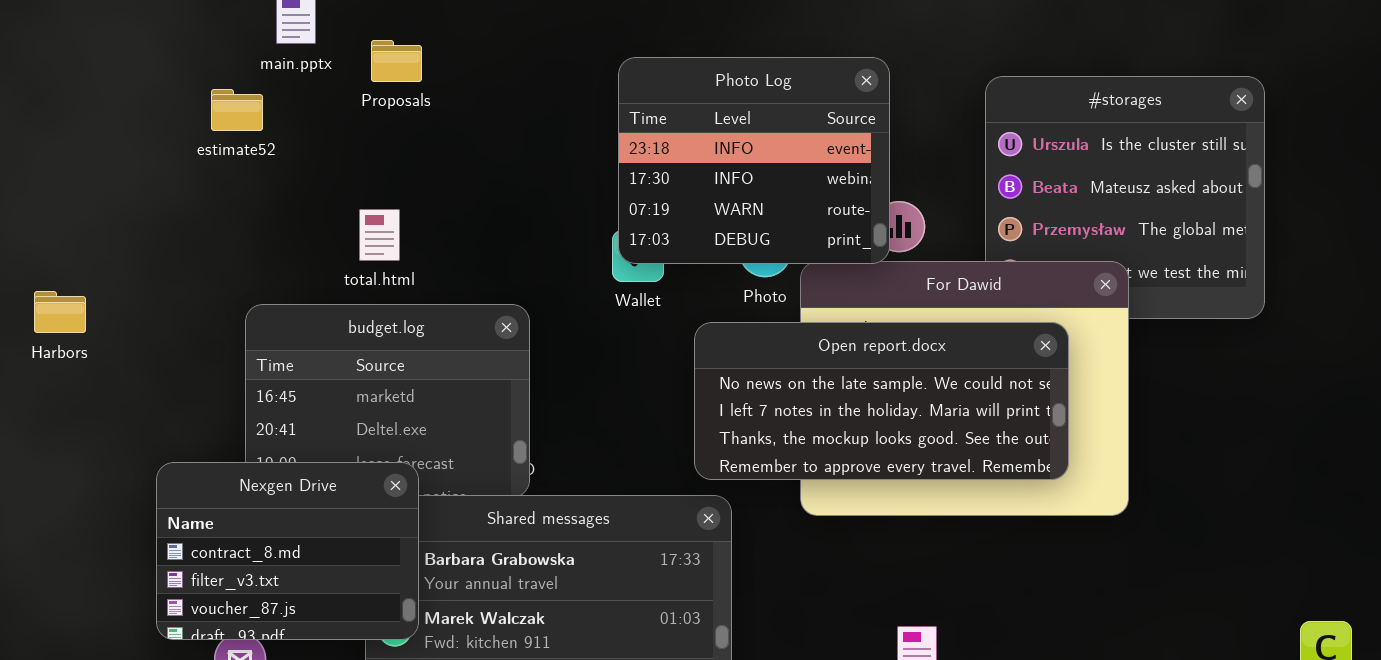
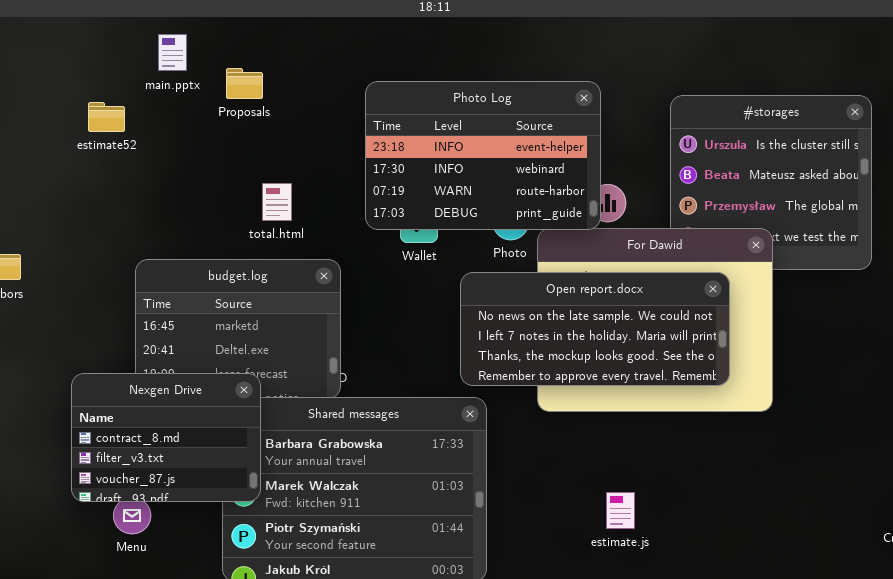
Photo Log: [618,57,890,264] -> [365,81,601,230], resized
estimate52: [211,89,263,131] -> [88,102,125,132], moved
total.html: [359,209,400,261] -> [262,183,292,221], moved

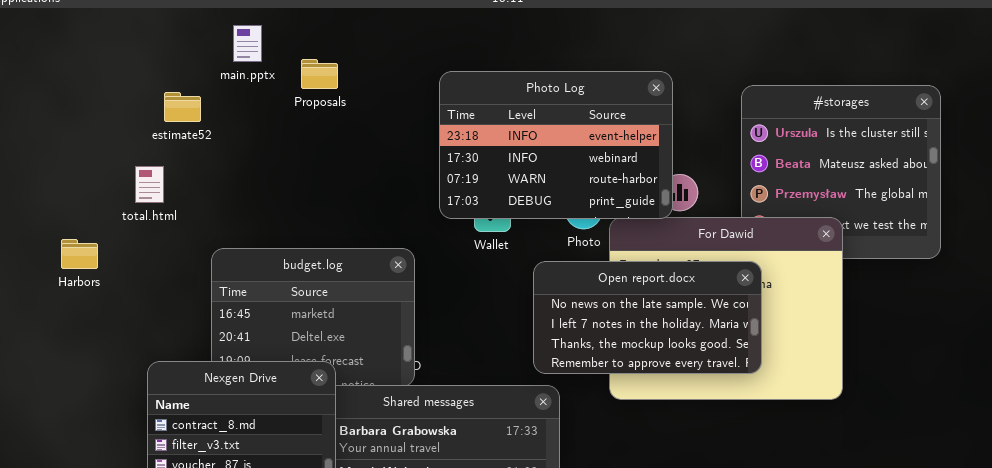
total.html: [262,183,292,221] -> [135,166,164,203], moved
Open report.docx: [460,272,730,386] -> [533,261,762,374], resized

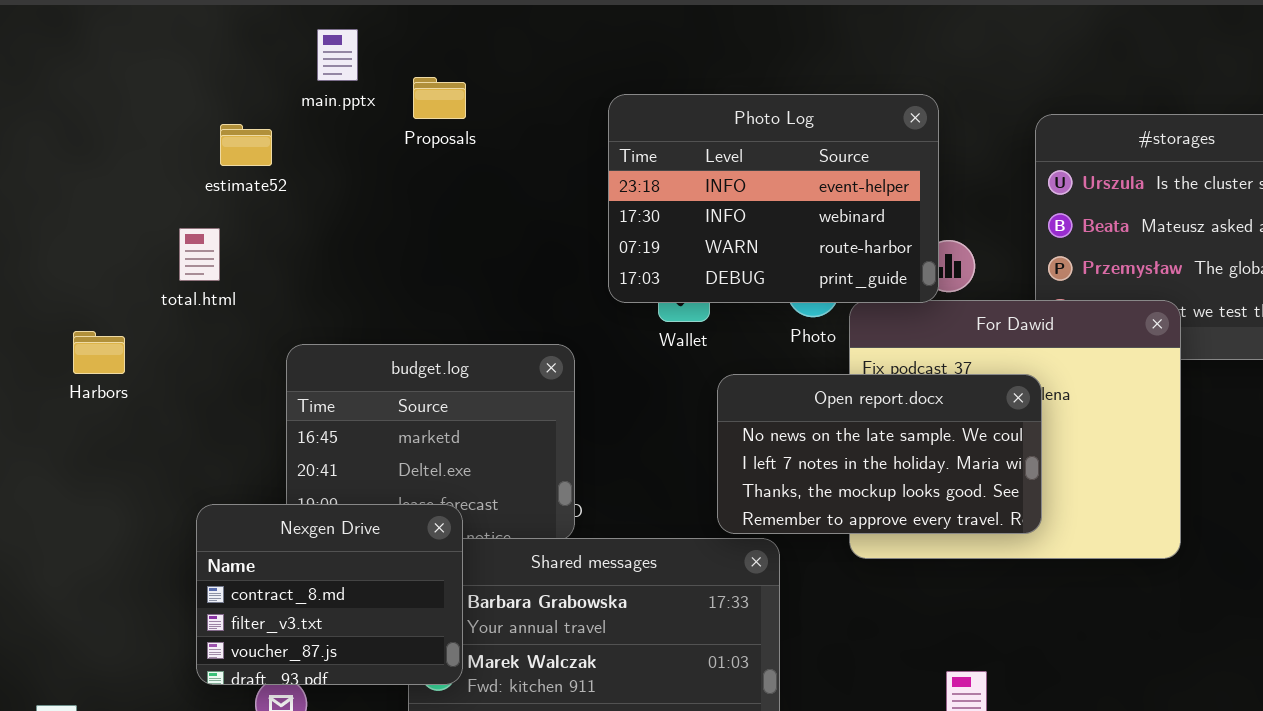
Open report.docx: [533,261,762,374] -> [717,374,1042,534], moved

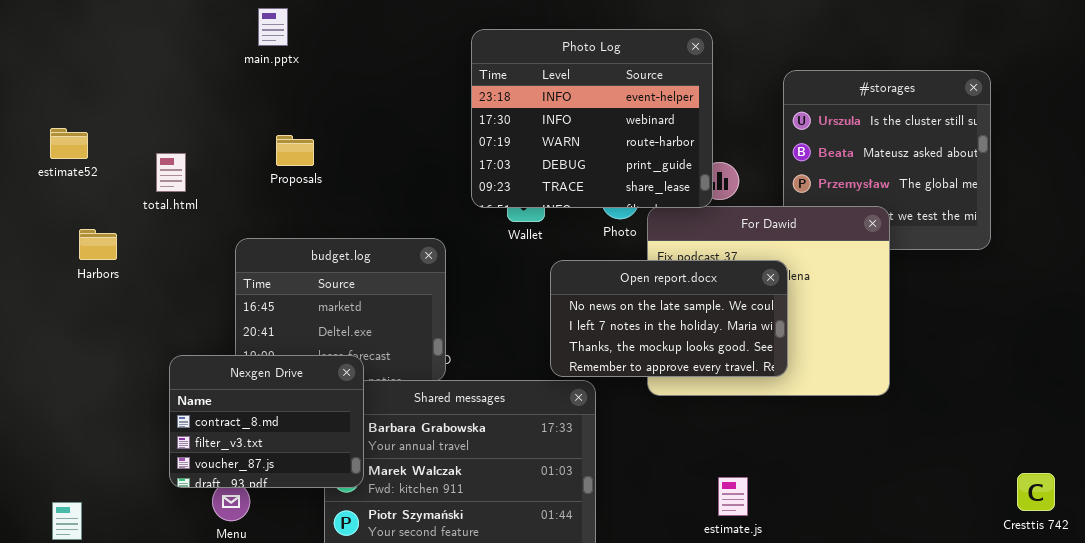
Proposals: [413,77,466,119] -> [276,135,314,166], moved
Photo Log: [608,94,939,303] -> [471,29,713,208], resized
estimate52: [220,124,272,166] -> [50,128,88,159], moved

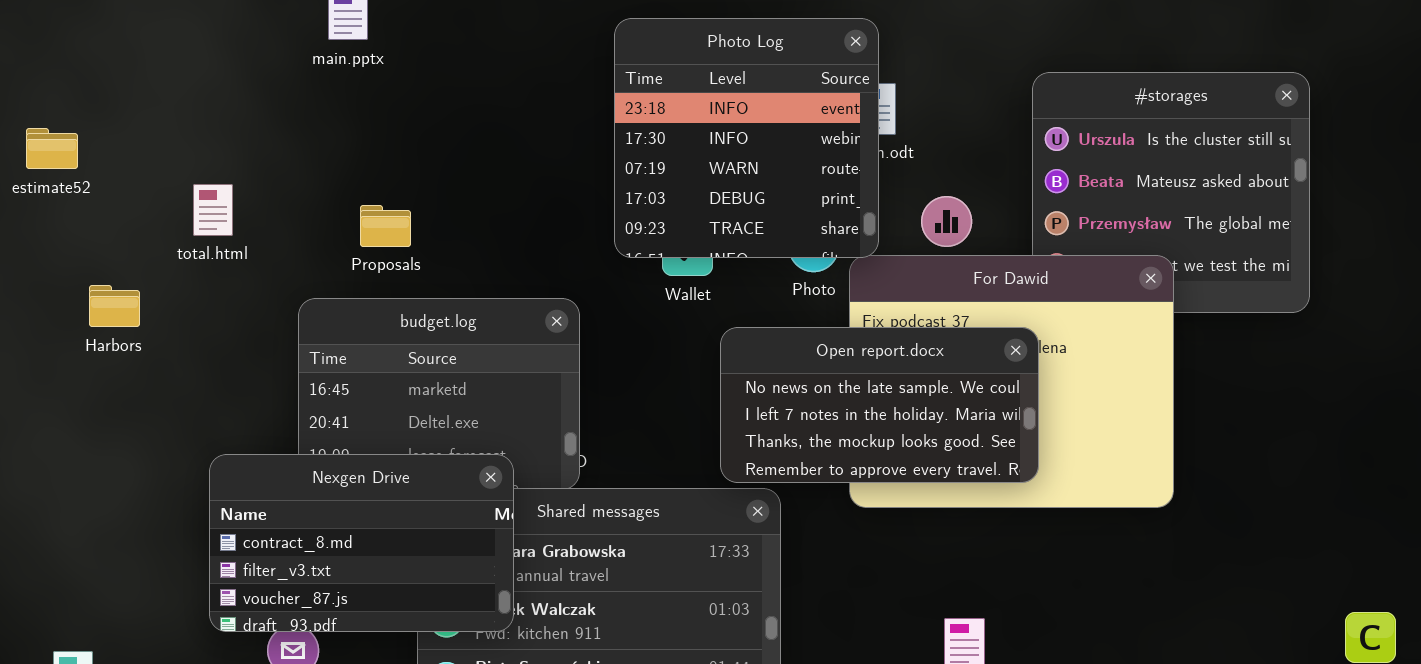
Photo Log: [471,29,713,208] -> [614,18,879,258], resized
estimate52: [50,128,88,159] -> [26,128,78,169], moved
Proposals: [276,135,314,166] -> [360,205,411,247], moved
Nexgen Drive: [169,355,364,488] -> [209,454,514,632], resized

